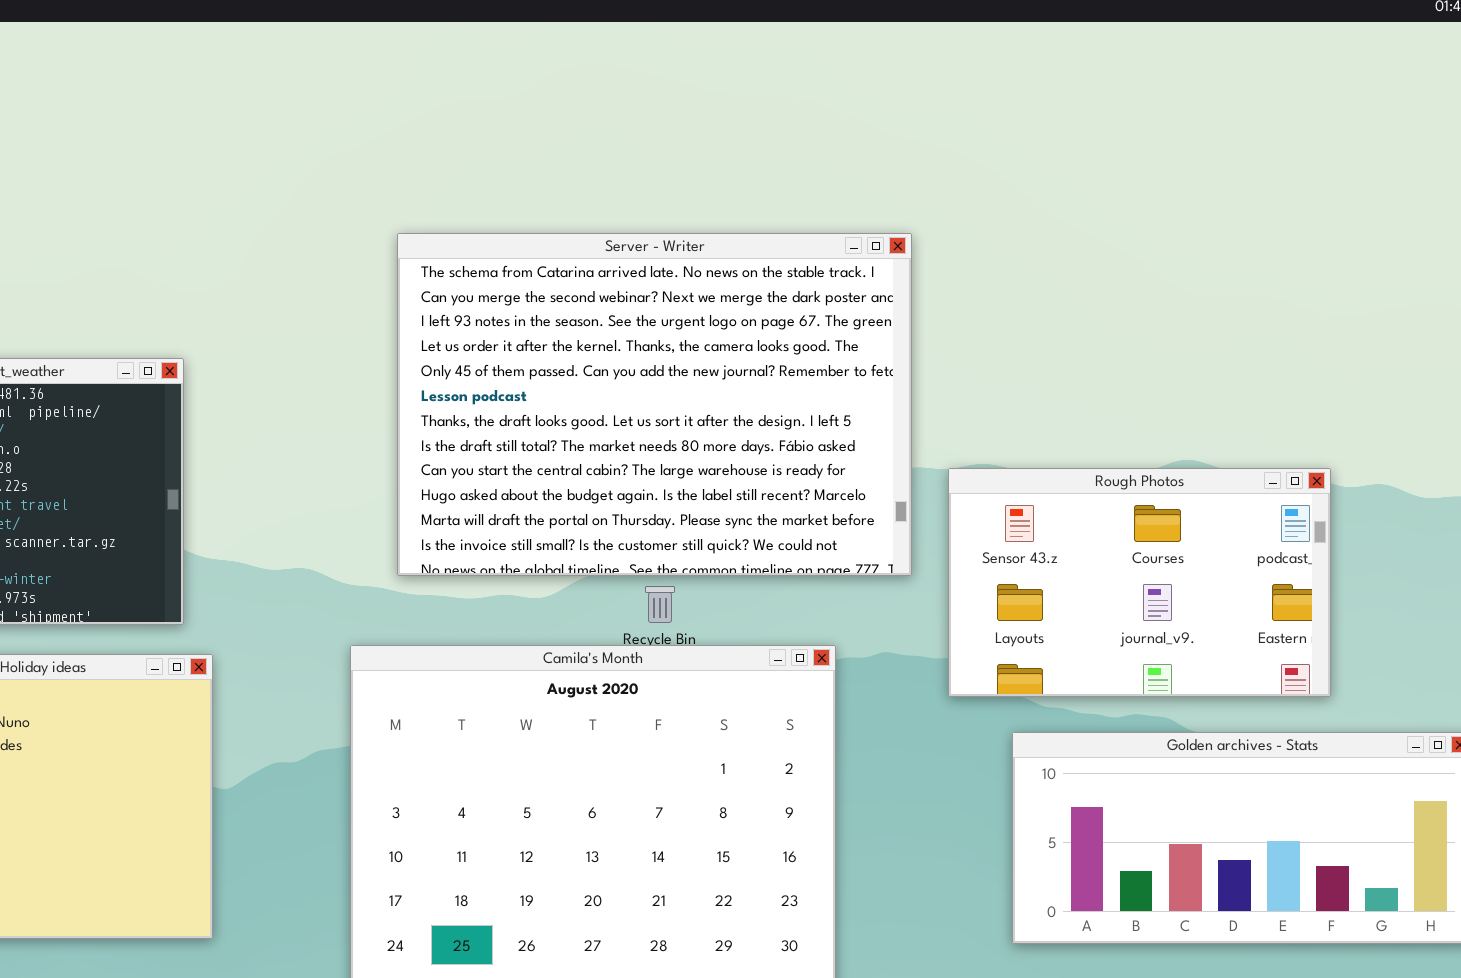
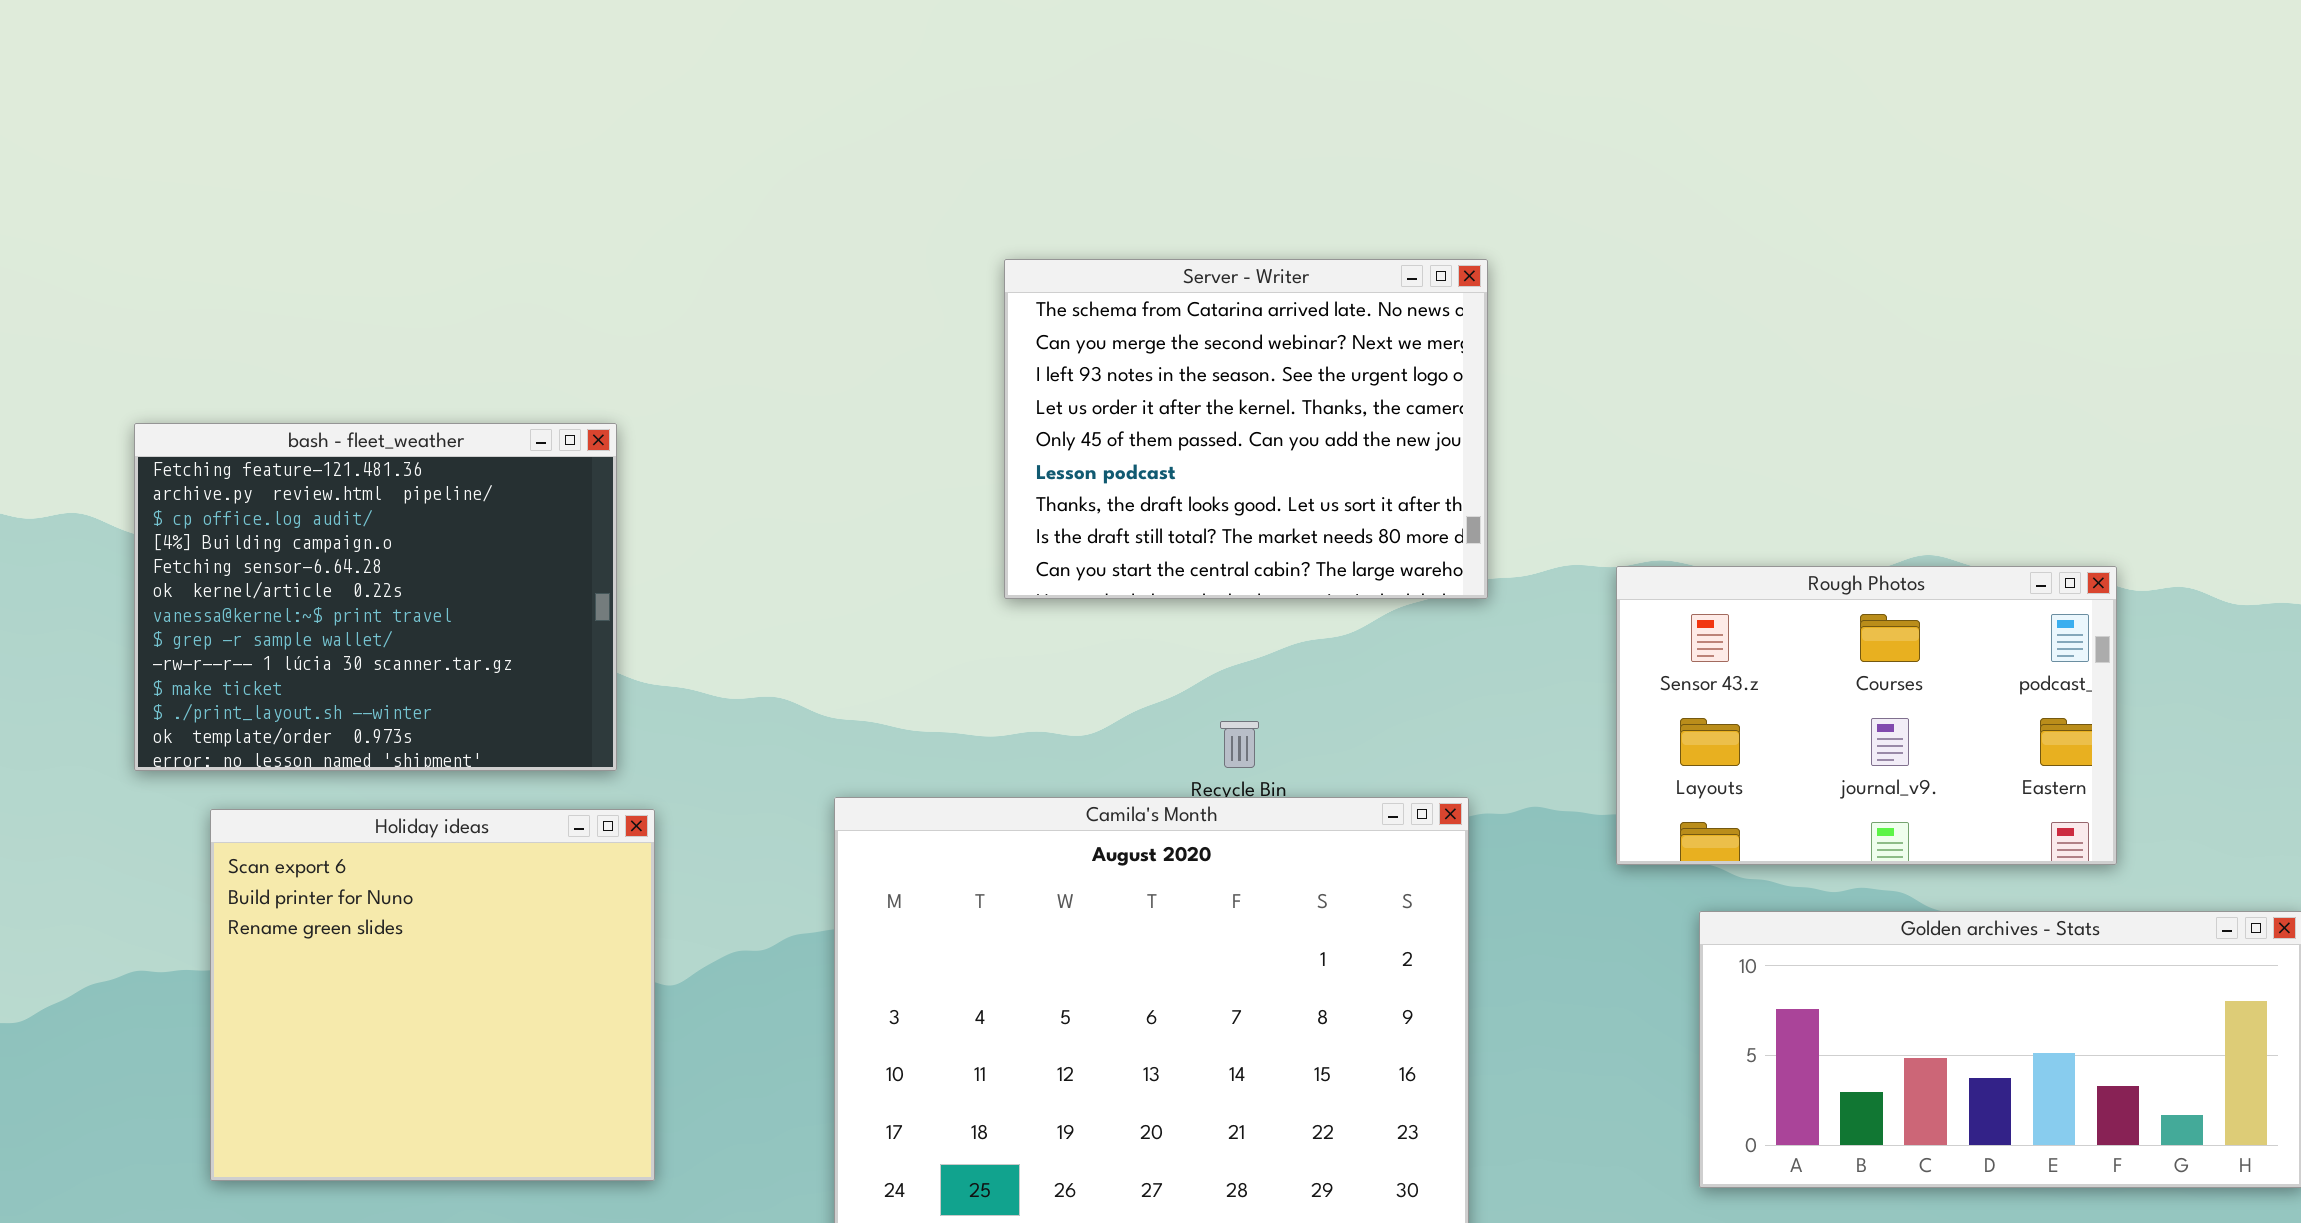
Server - Writer: [397,233,912,576] -> [1004,259,1488,599], moved, resized

